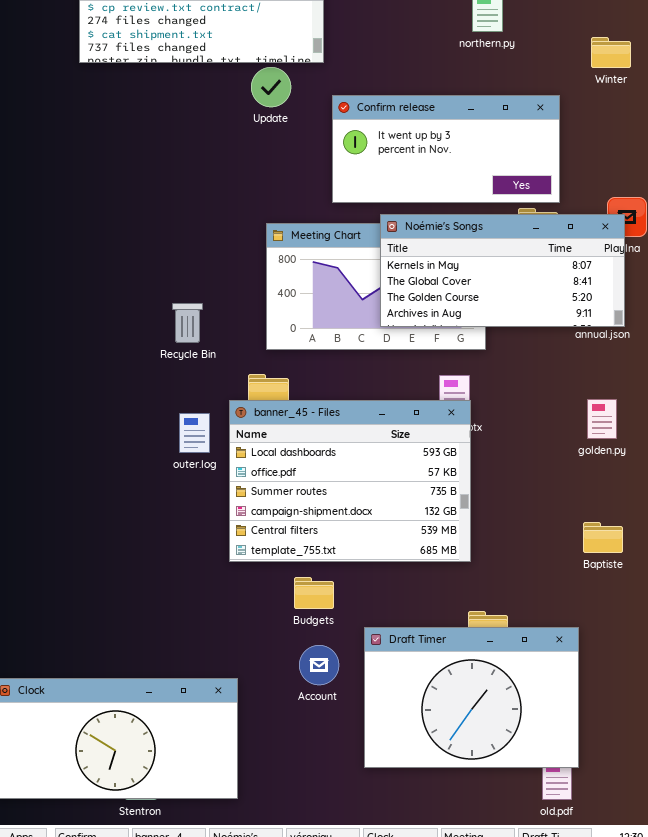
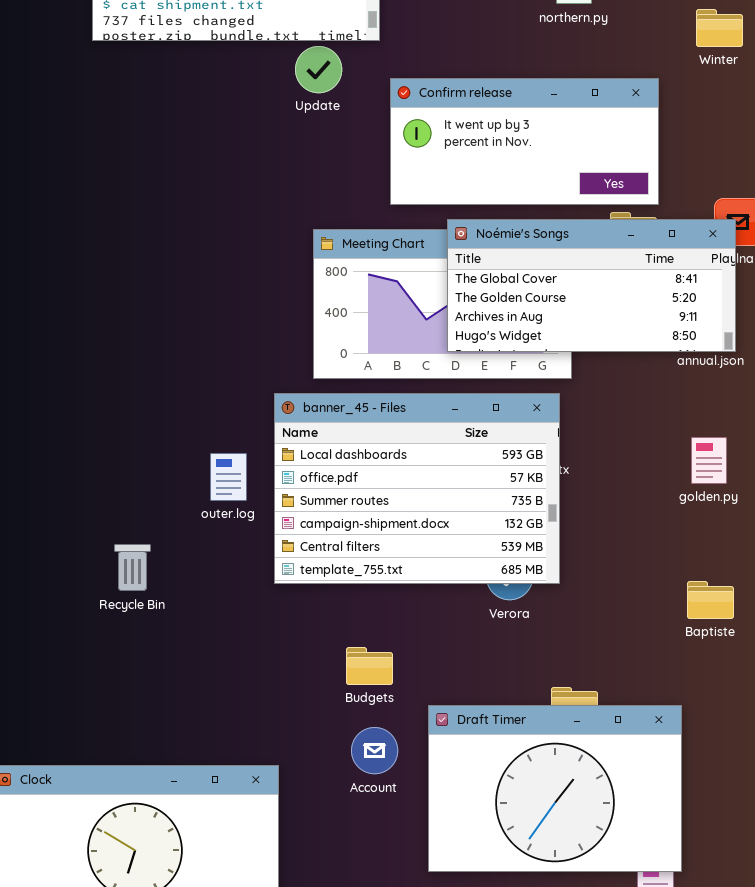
Noémie's Songs: [380,214,625,327] -> [447,219,736,352], scrolled down 1 row
Recycle Bin: [172,303,203,343] -> [114,544,151,591], moved
banner_45 - Files: [229,400,471,562] -> [274,393,560,584], moved

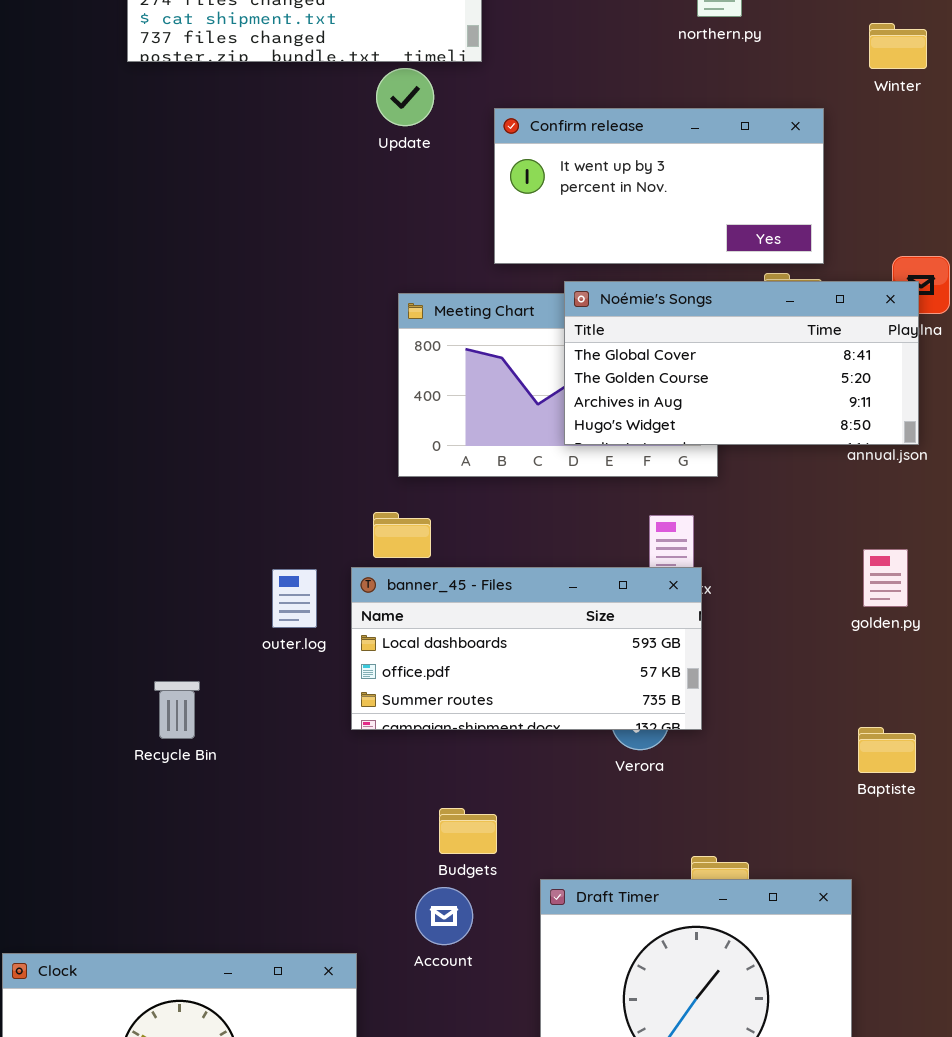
banner_45 - Files: [274,393,560,584] -> [351,567,702,730], resized
Account: [351,727,398,774] -> [415,887,473,945], moved

